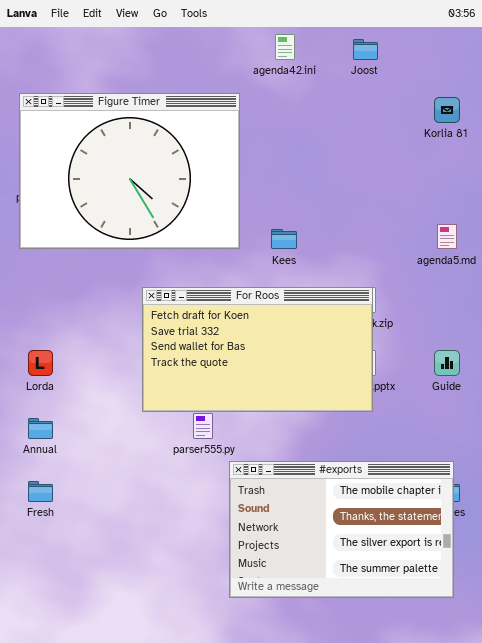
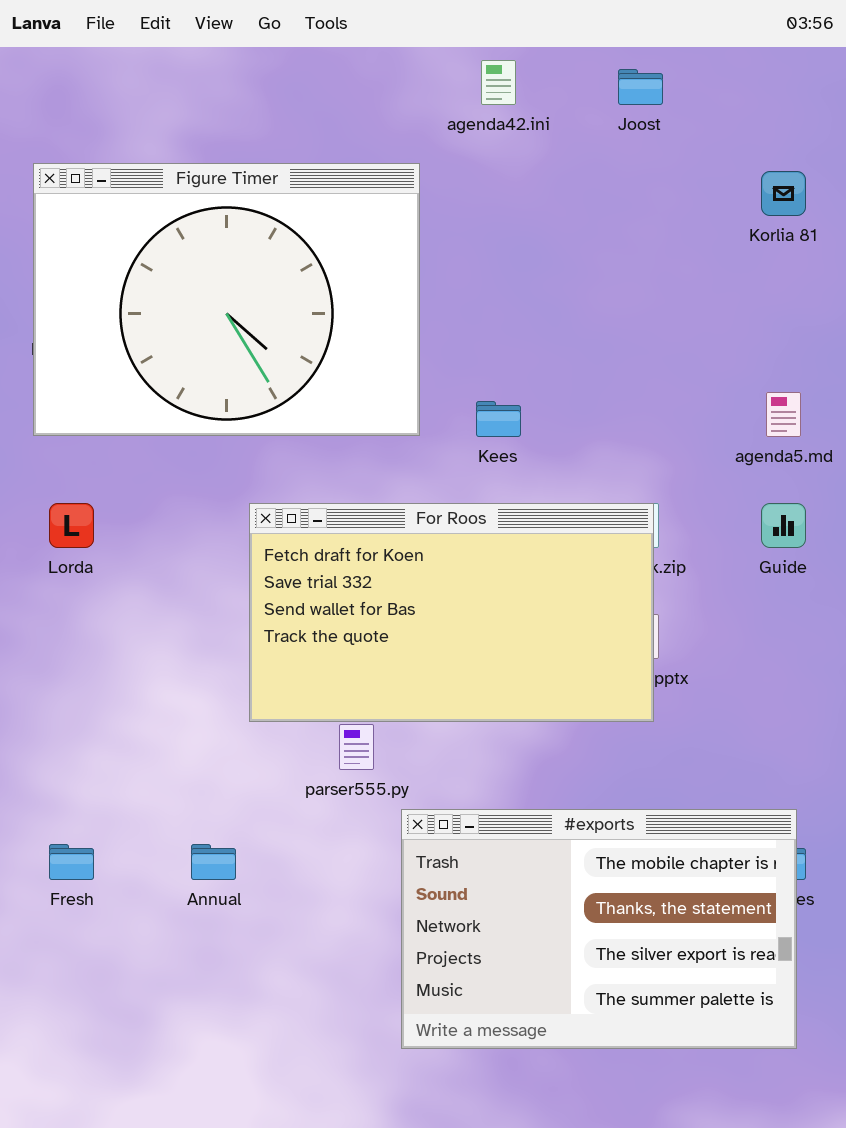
Lorda: [28,350,53,376] -> [49,503,94,548], moved
Guide: [434,350,460,376] -> [761,503,806,548], moved
Annual: [28,418,53,439] -> [191,844,236,880], moved

